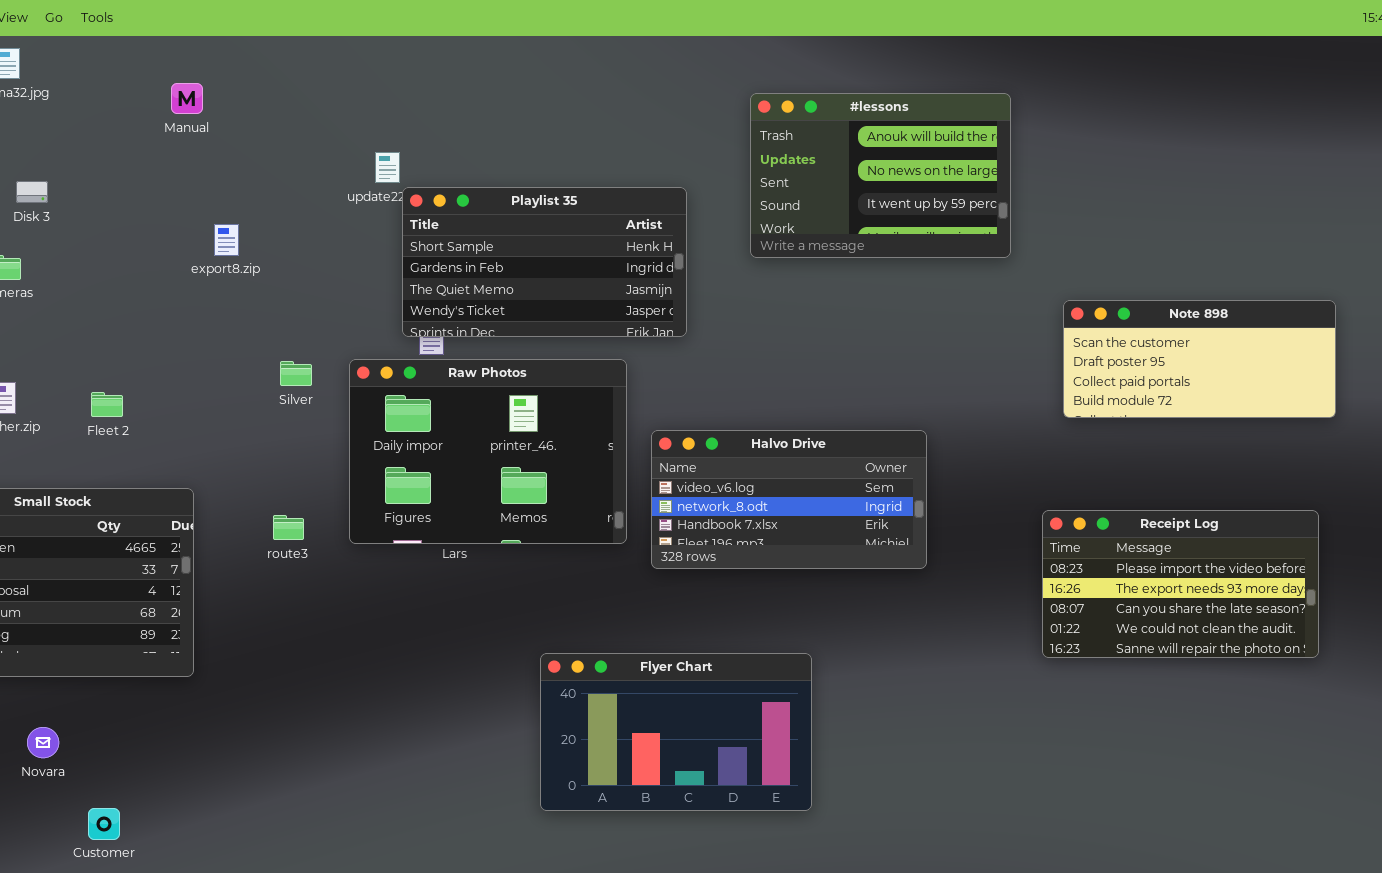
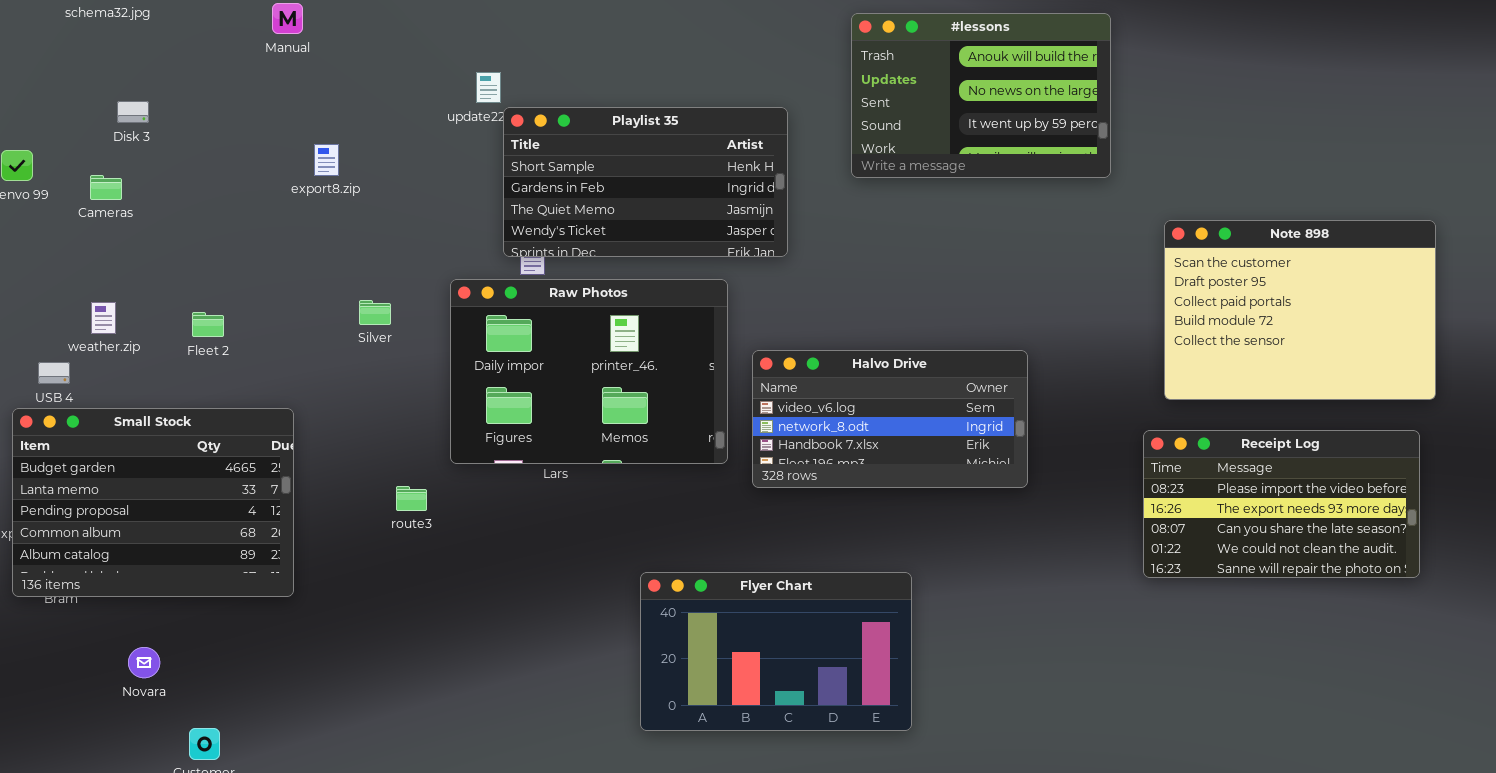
Note 898: [1063,300,1336,418] -> [1164,220,1436,400], resized
Silver: [280,361,312,386] -> [359,300,391,325], moved
route3: [273,515,304,540] -> [396,486,427,511], moved

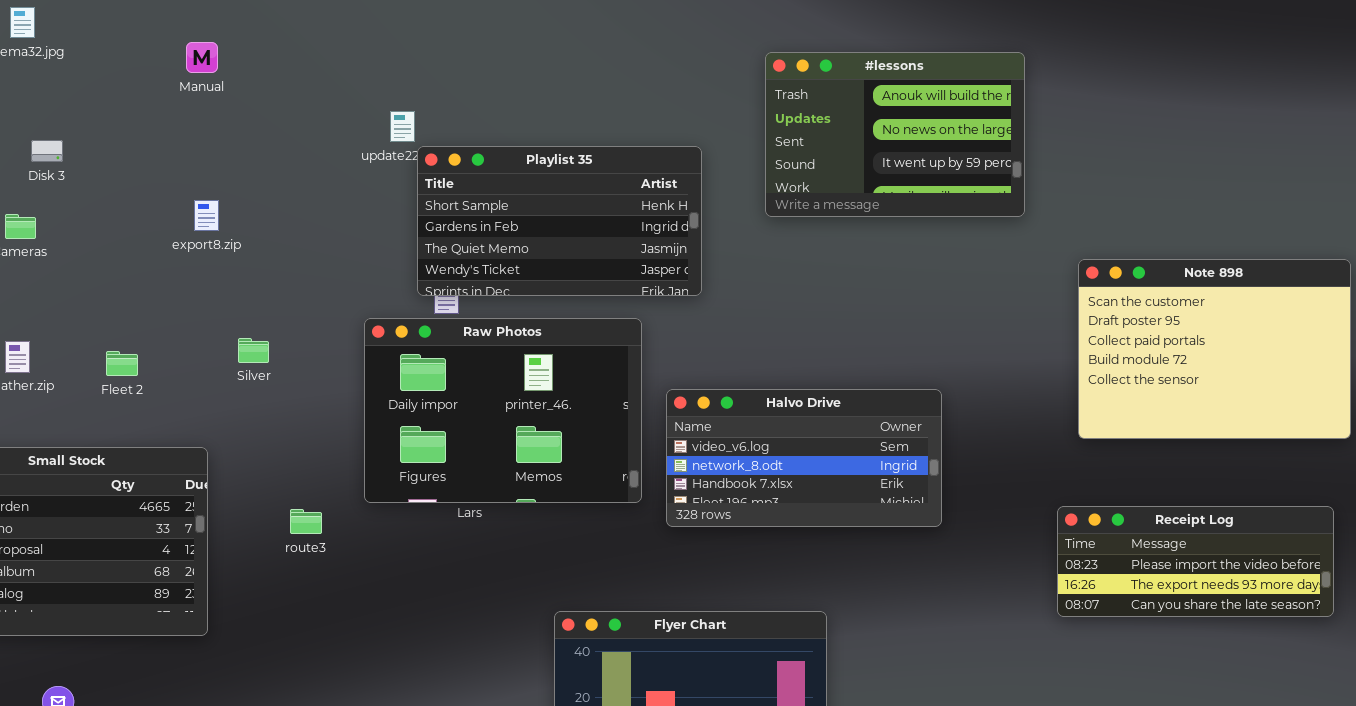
export8.zip: [314,144,339,176] -> [194,200,219,231], moved
Silver: [359,300,391,325] -> [238,338,269,363], moved
Receipt Log: [1143,430,1420,578] -> [1057,506,1334,617], resized
route3: [396,486,427,511] -> [290,509,322,534], moved

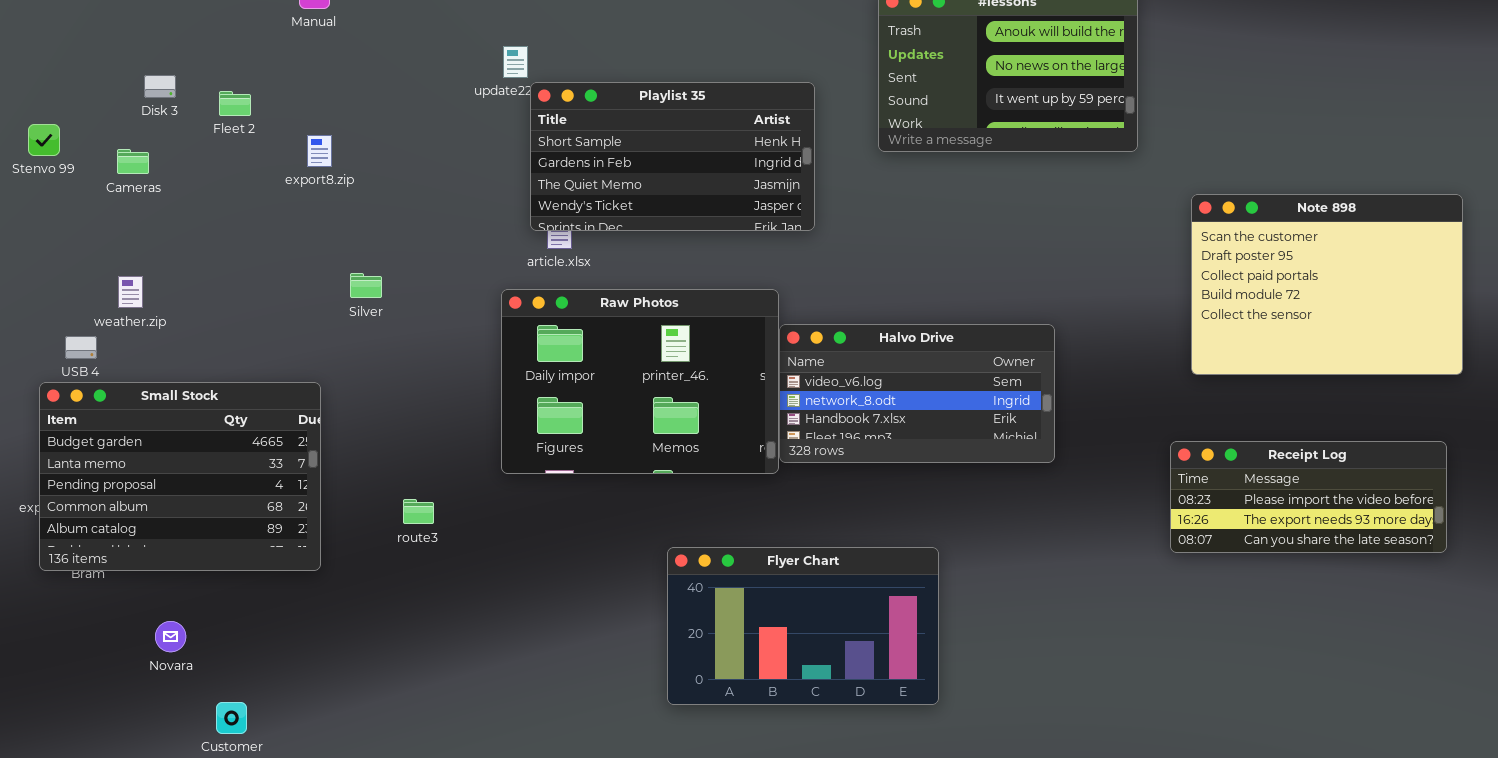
Raw Photos: [364,318,642,503] -> [501,289,779,474], moved
Fleet 2: [106,351,138,376] -> [219,91,251,116], moved
route3: [290,509,322,534] -> [403,499,434,524], moved

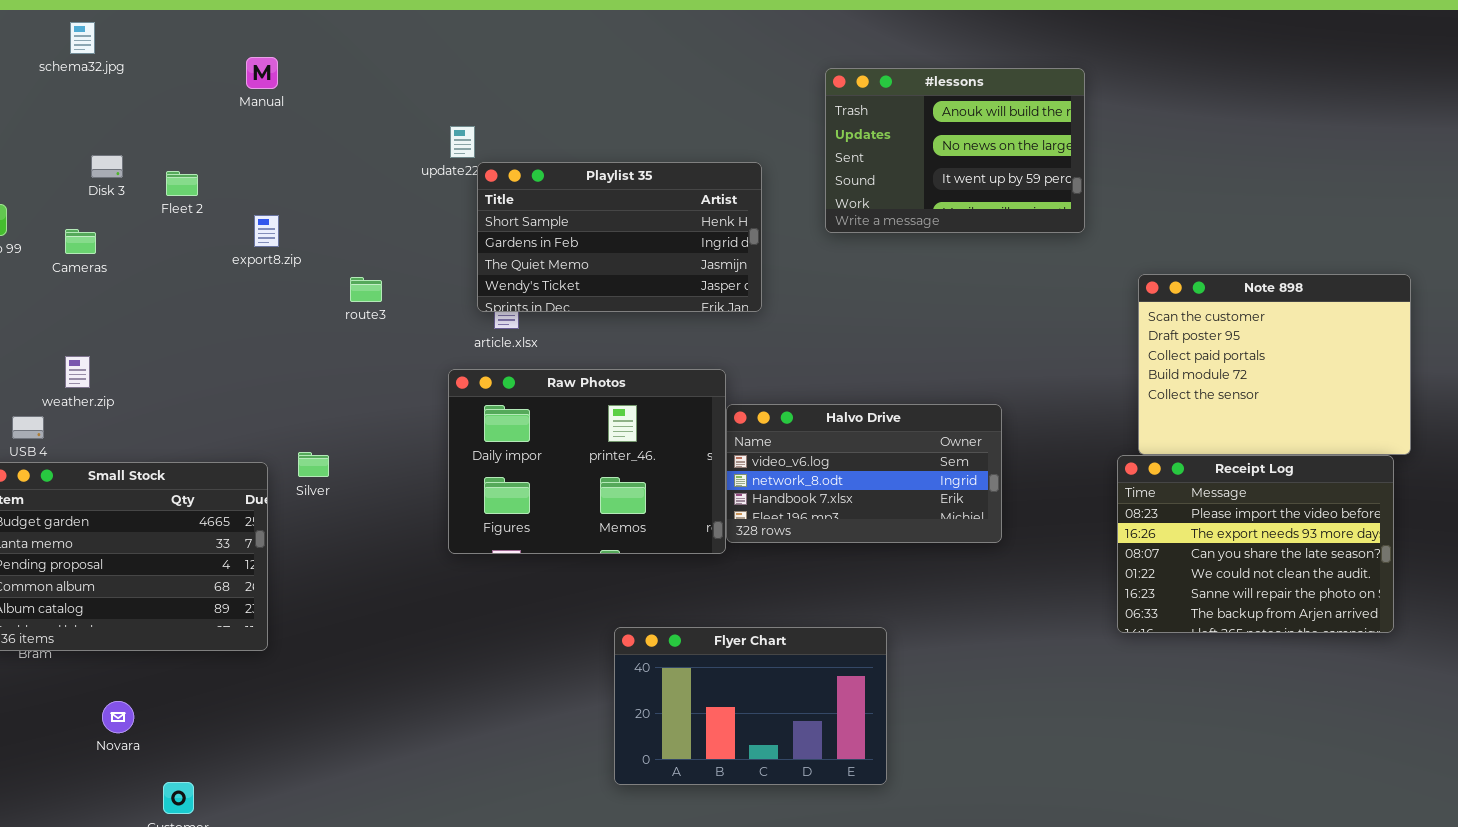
Silver: [350,273,382,298] -> [298,452,329,477], moved
Receipt Log: [1170,441,1447,553] -> [1117,455,1394,633], resized
route3: [403,499,434,524] -> [350,277,382,302], moved

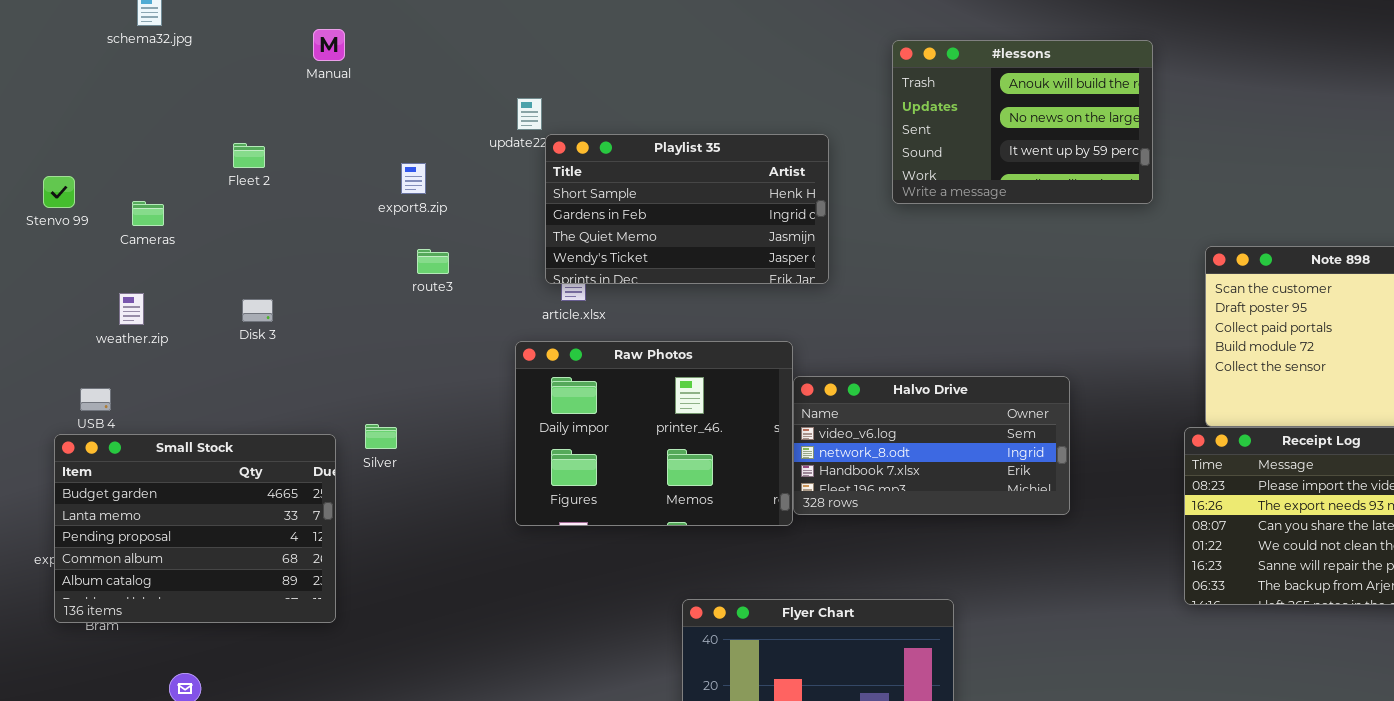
Disk 3: [91,155,123,178] -> [242,299,273,322], moved
export8.zip: [254,215,279,247] -> [401,163,426,194], moved
weather.zip: [65,356,90,388] -> [119,293,144,325], moved

